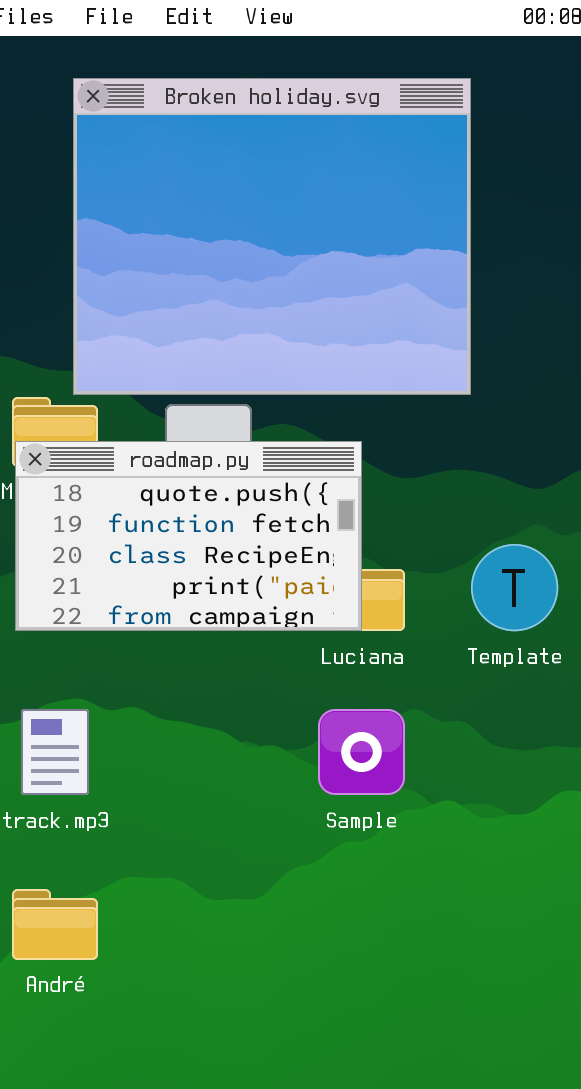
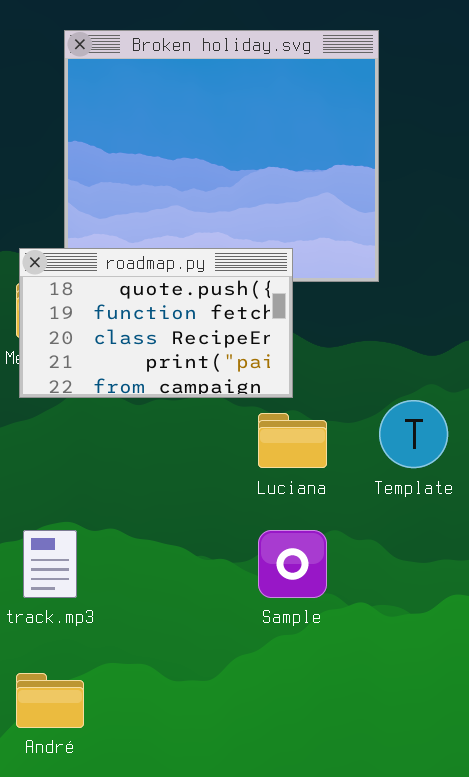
roadmap.py: [15,441,362,631] -> [19,248,293,398], moved

